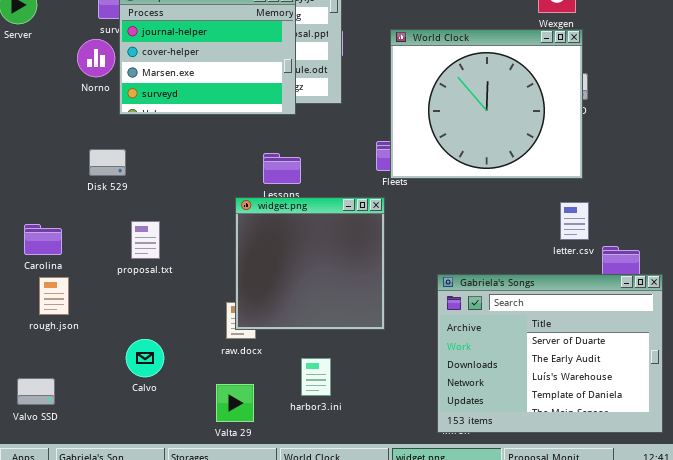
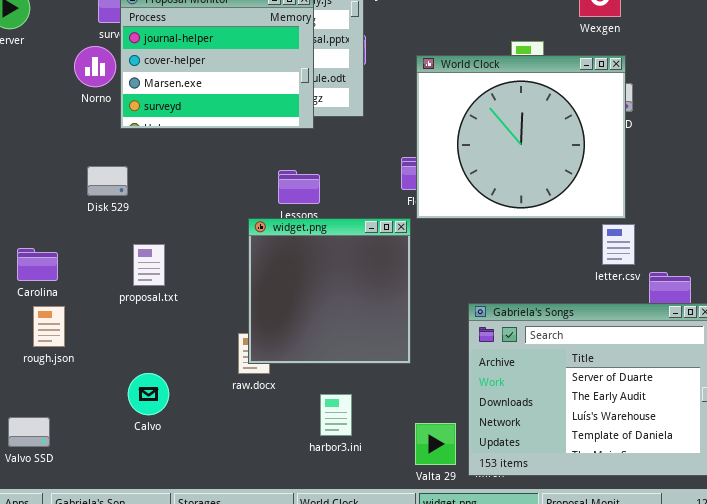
World Clock: [390,29,583,179] -> [416,55,626,219], moved
Valta 29: [216,384,254,422] -> [415,423,456,465], moved

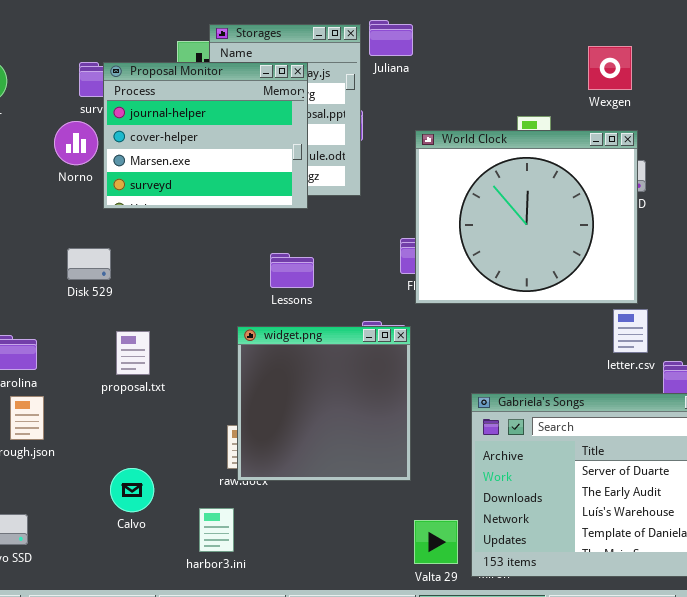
widget.png: [248,218,411,364] -> [237,326,411,481], moved
harbor3.ini: [320,394,352,436] -> [199,508,234,552], moved

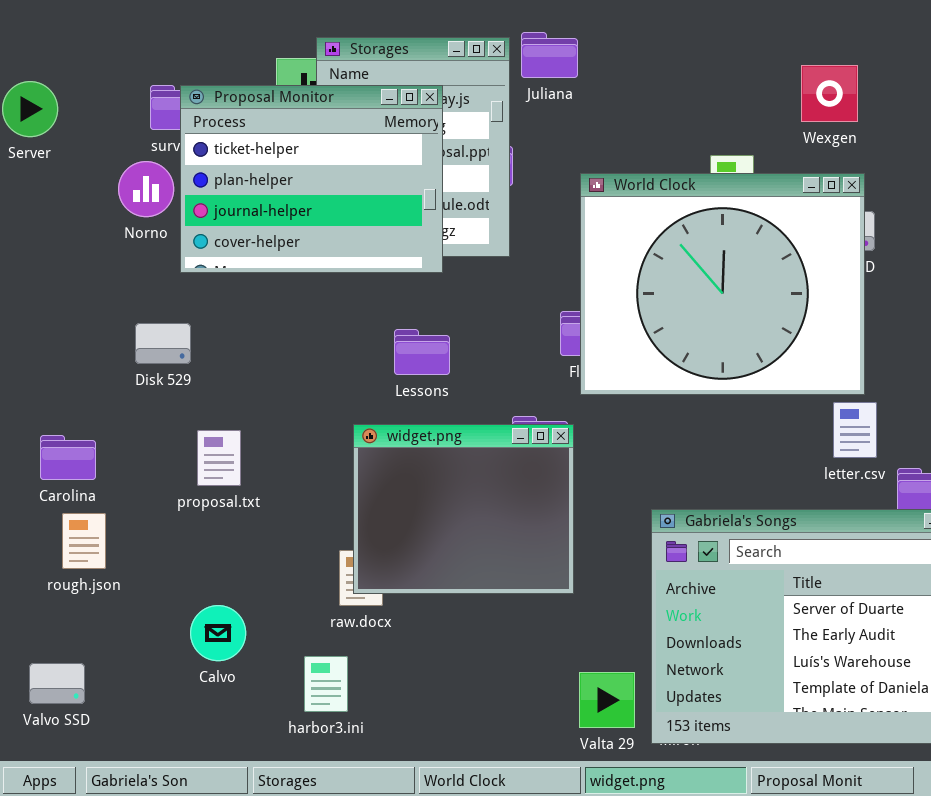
Proposal Monitor: [103,62,308,209] -> [180,85,443,273], scrolled up 2 rows
widget.png: [237,326,411,481] -> [353,424,574,594], resized

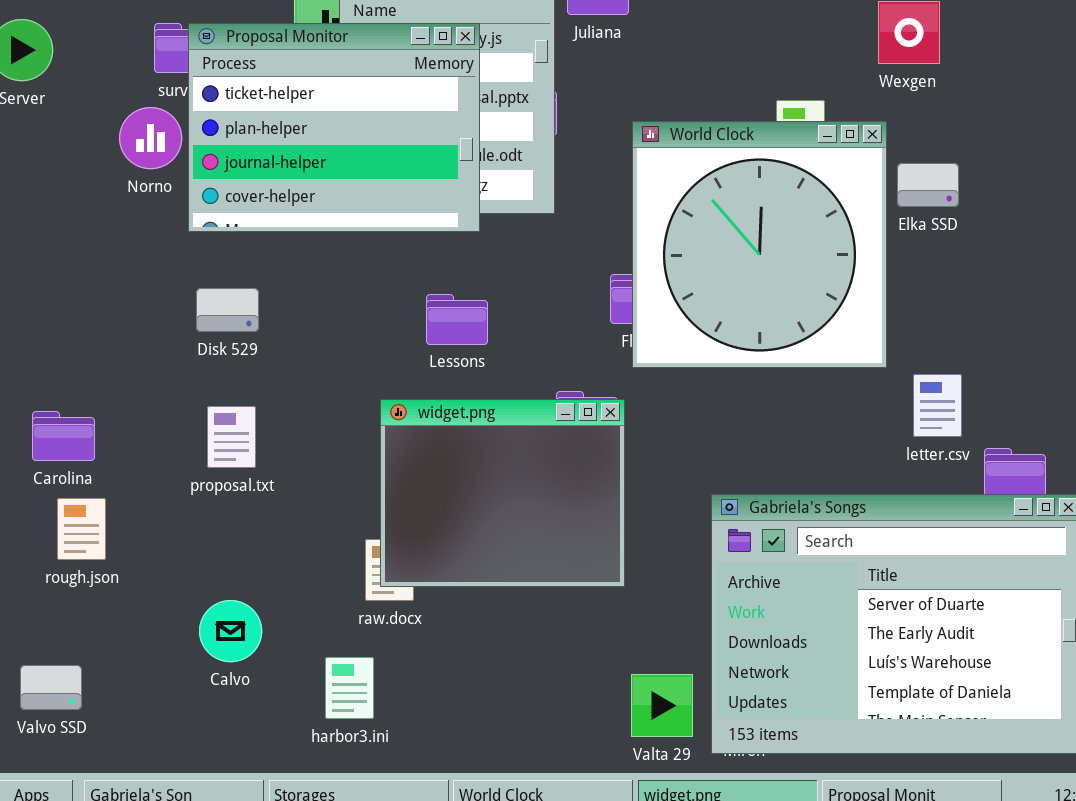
World Clock: [580,173,865,395] -> [632,121,887,368], resized
Disk 529: [135,323,191,364] -> [196,288,259,332], moved

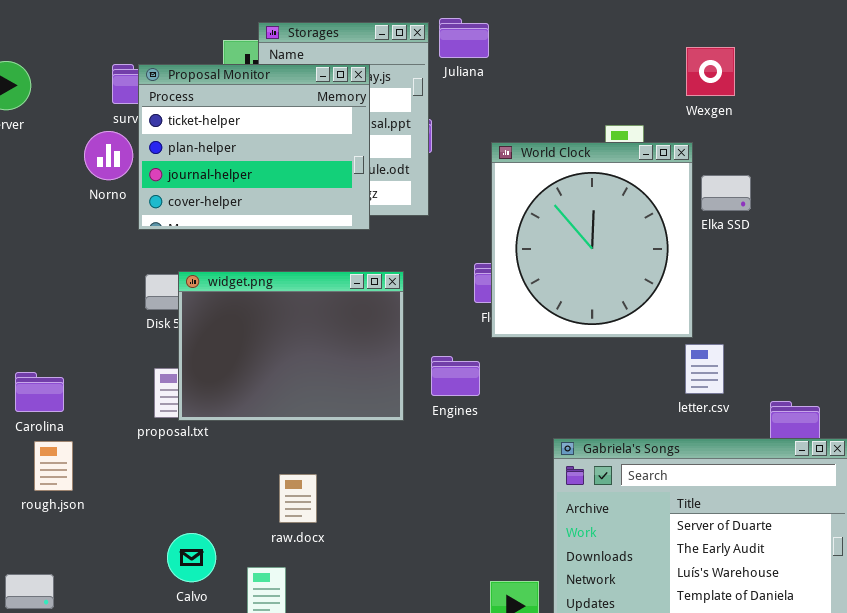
letter.csv: [913,374,962,437] -> [685,344,724,394], moved
widget.png: [380,399,625,587] -> [178,271,404,421], moved, resized
Calvo: [199,600,262,662] -> [167,533,216,582], moved

